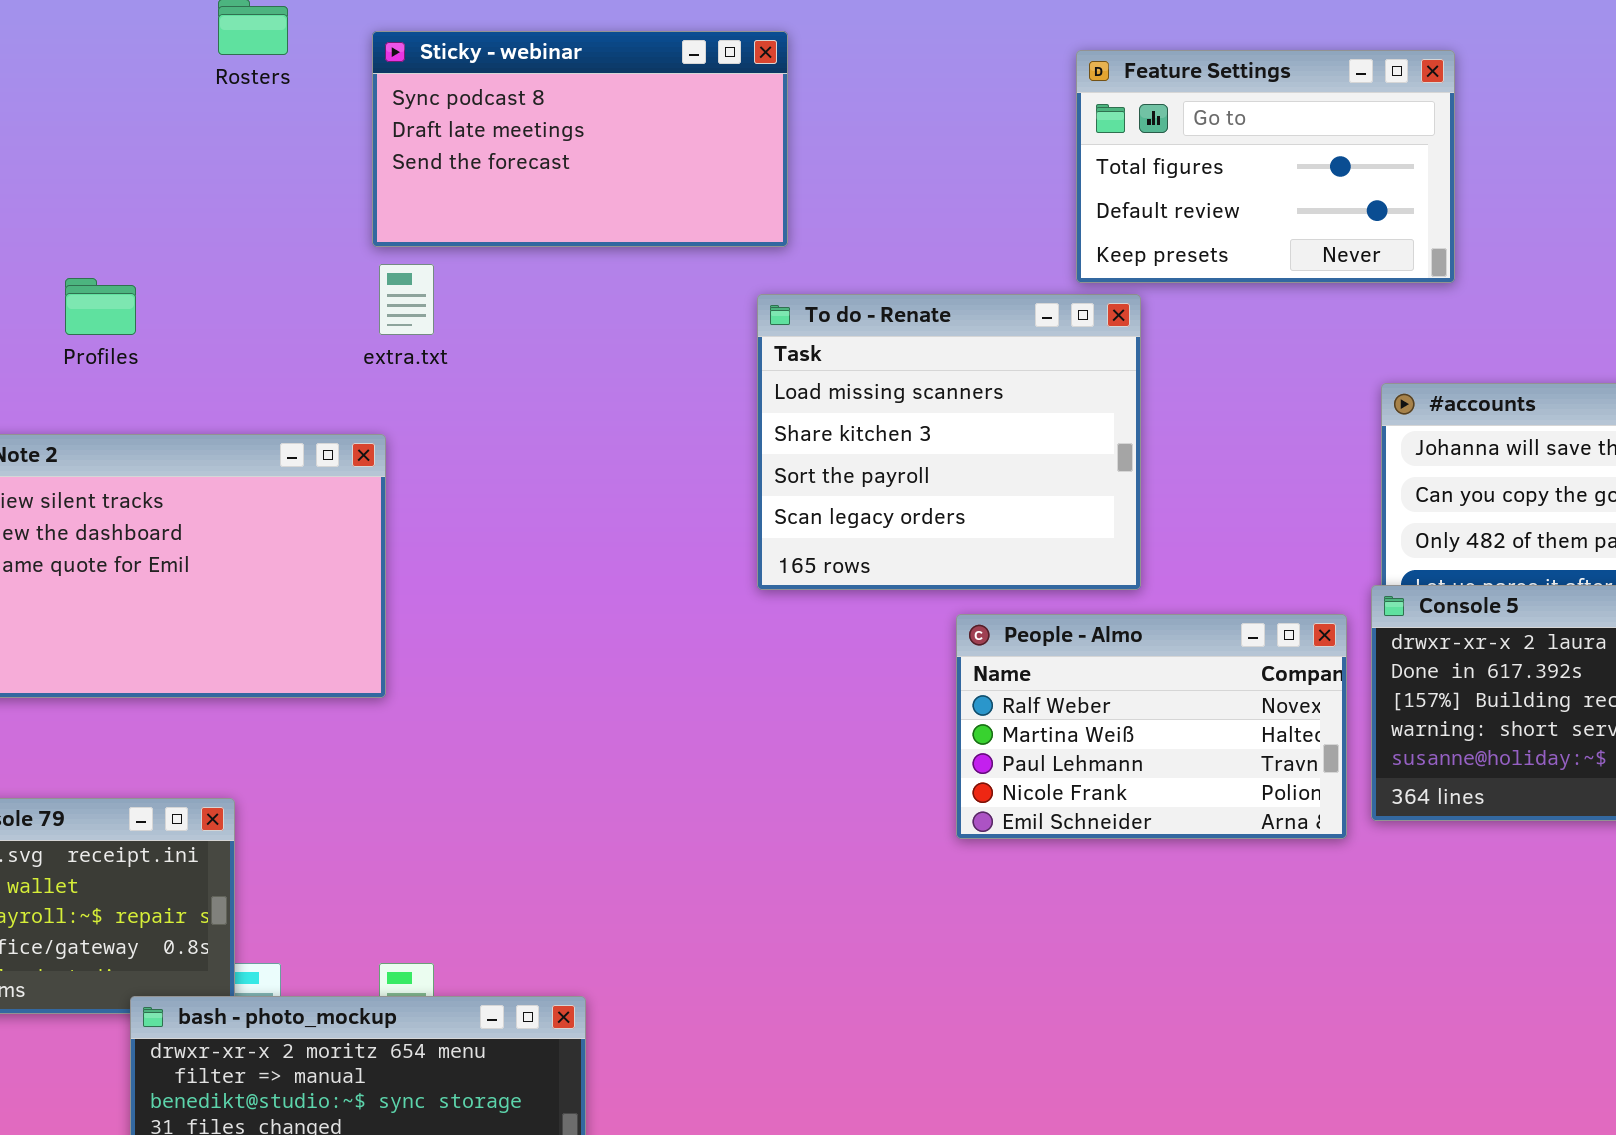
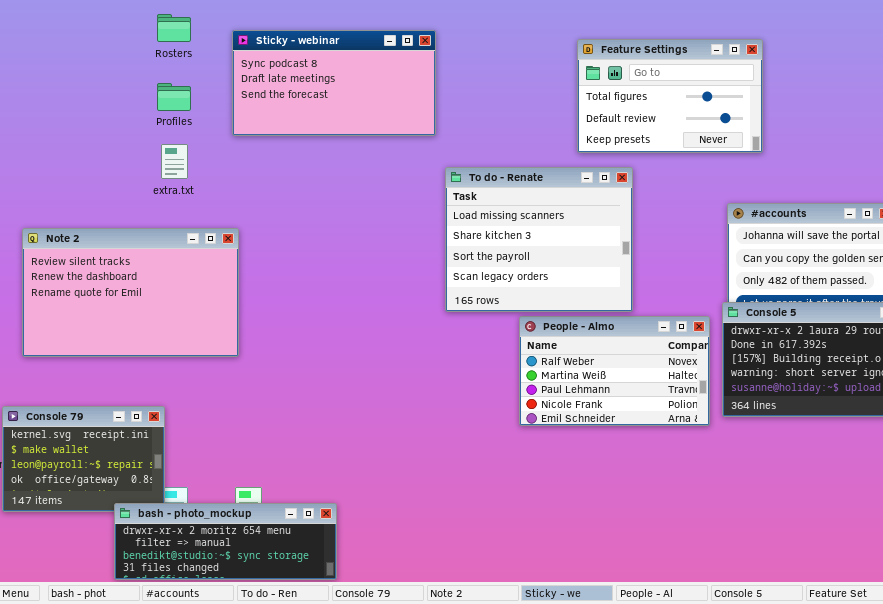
extra.txt: [379,264,434,335] -> [161,144,188,179], moved
Profiles: [65,278,136,335] -> [157,83,191,111], moved
To do - Renate: [757,294,1141,590] -> [445,167,633,312], moved

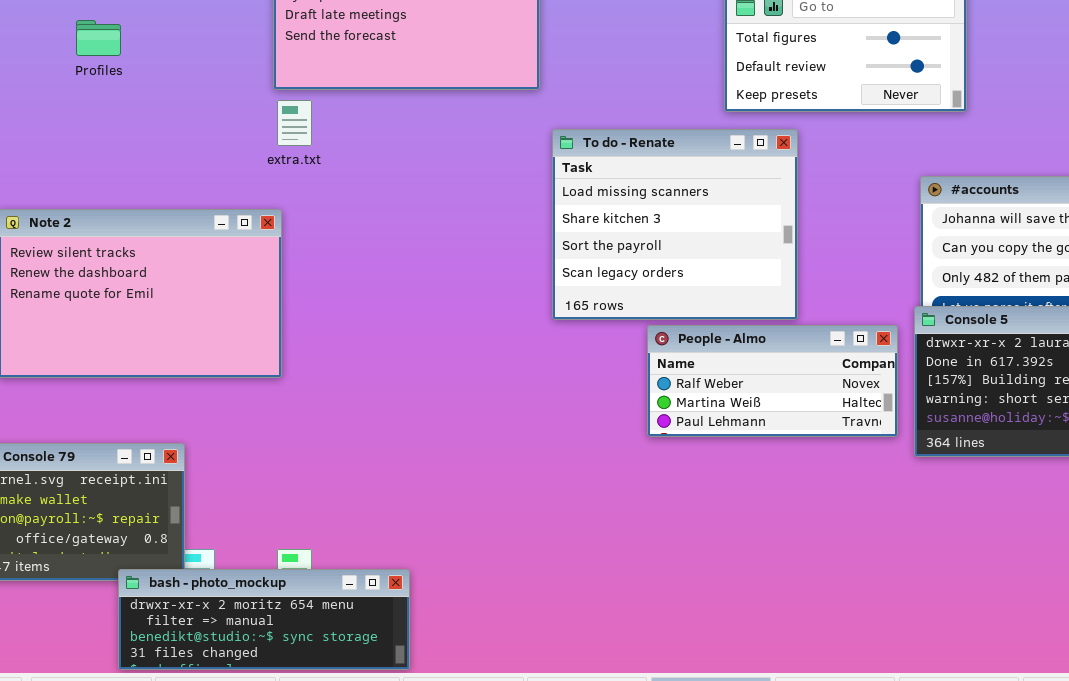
Profiles: [157,83,191,111] -> [76,20,121,56], moved
extra.txt: [161,144,188,179] -> [277,100,312,146], moved
People - Almo: [519,316,710,426] -> [647,325,898,437], resized

